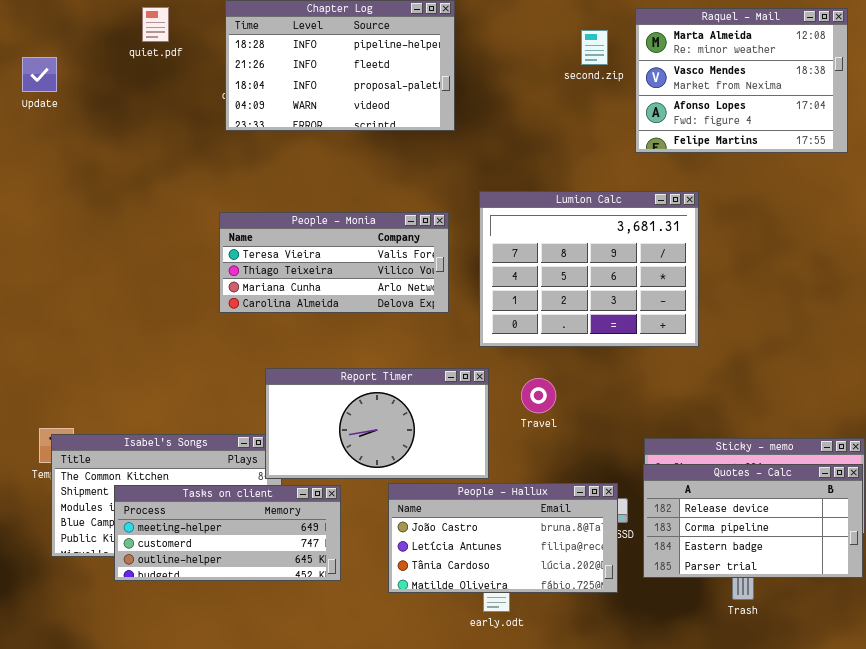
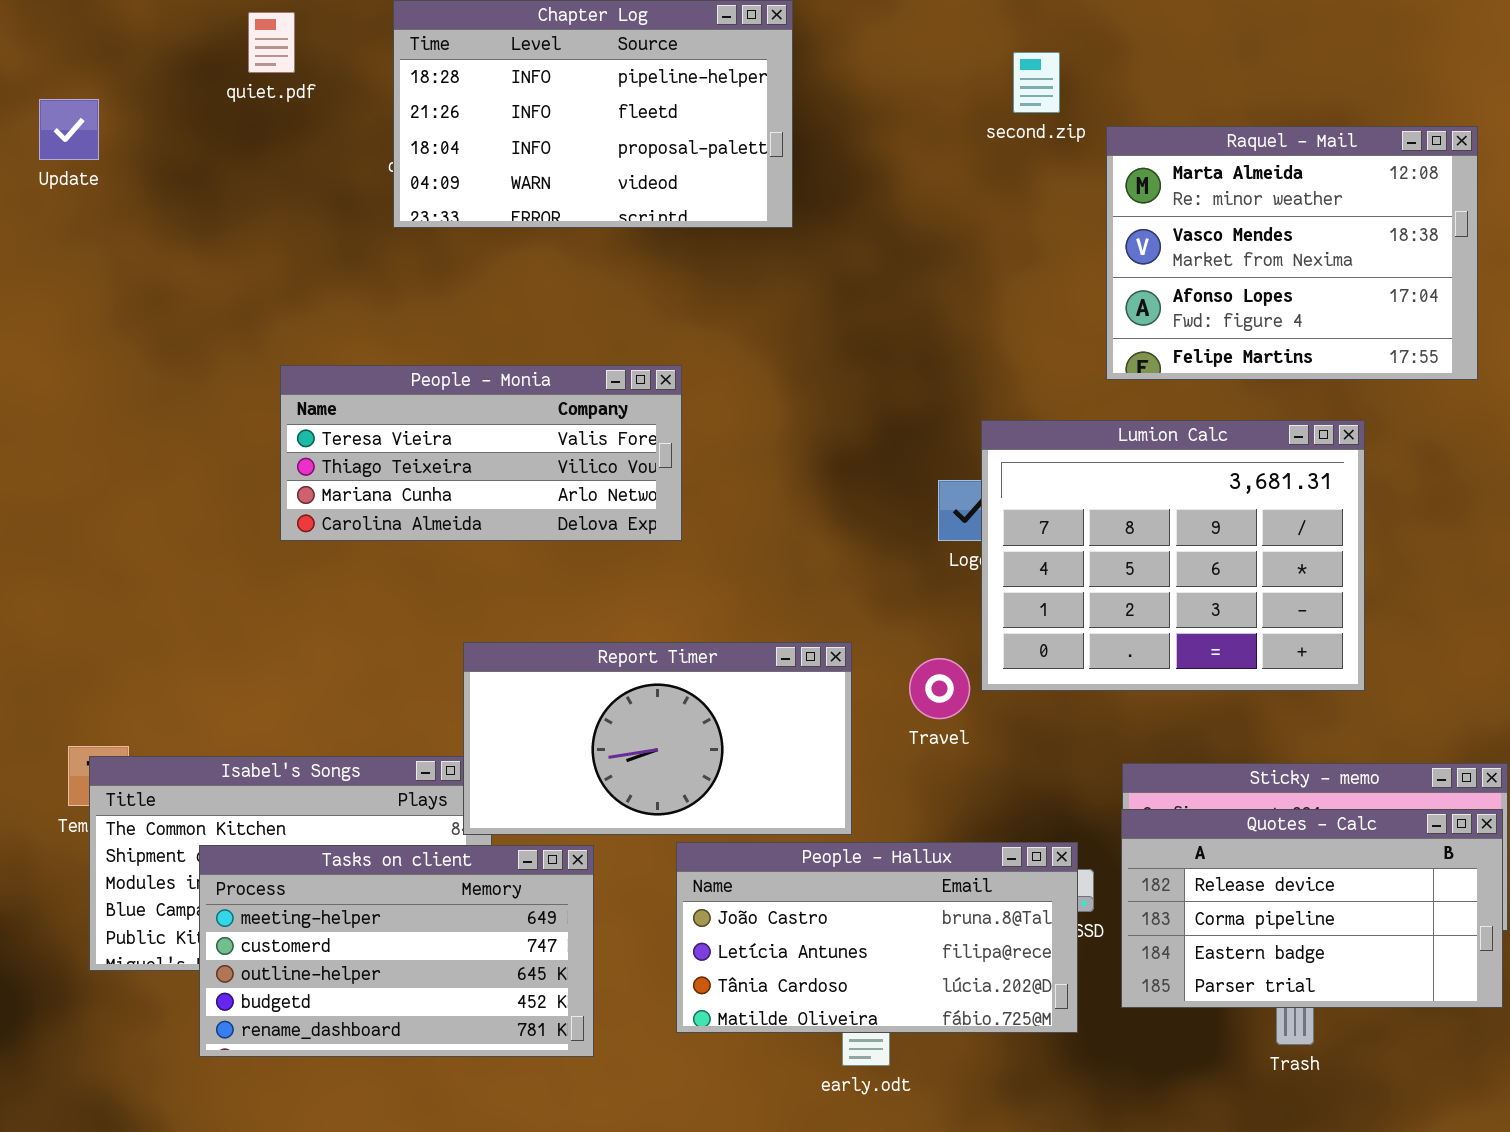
Raquel - Mail: [635,8,848,153] -> [1106,126,1478,380], moved
Lumion Calc: [479,191,699,347] -> [981,420,1365,691], moved
People - Monia: [219,212,449,313] -> [280,365,682,541], moved
Tasks on client: [114,485,341,581] -> [199,845,594,1057], resized

